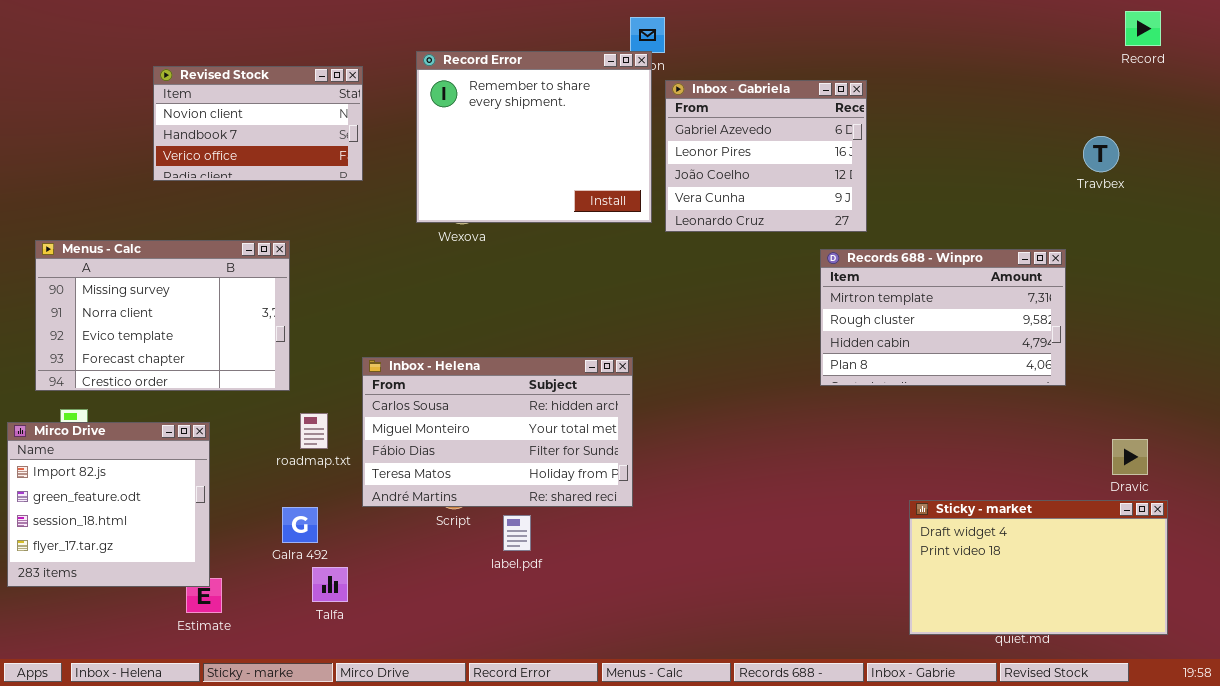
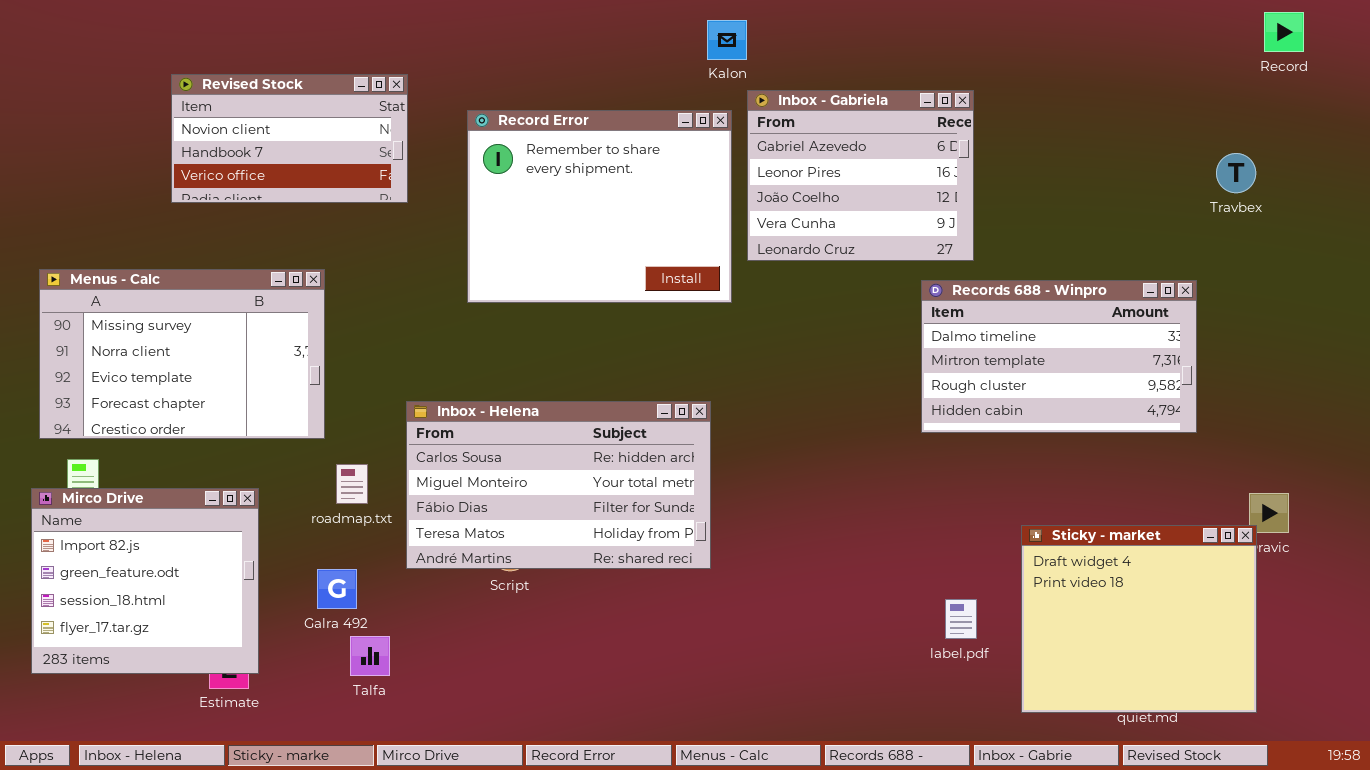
Record Error: [416,51,652,223] -> [467,110,732,303], moved
Records 688 - Winpro: [820,249,1066,386] -> [921,280,1197,433], scrolled up 1 row
Mirco Drive: [7,422,210,587] -> [31,488,259,674], moved
Sticky - market: [909,500,1168,635] -> [1021,525,1257,713], resized
label.pdf: [503,515,531,551] -> [945,599,977,639], moved

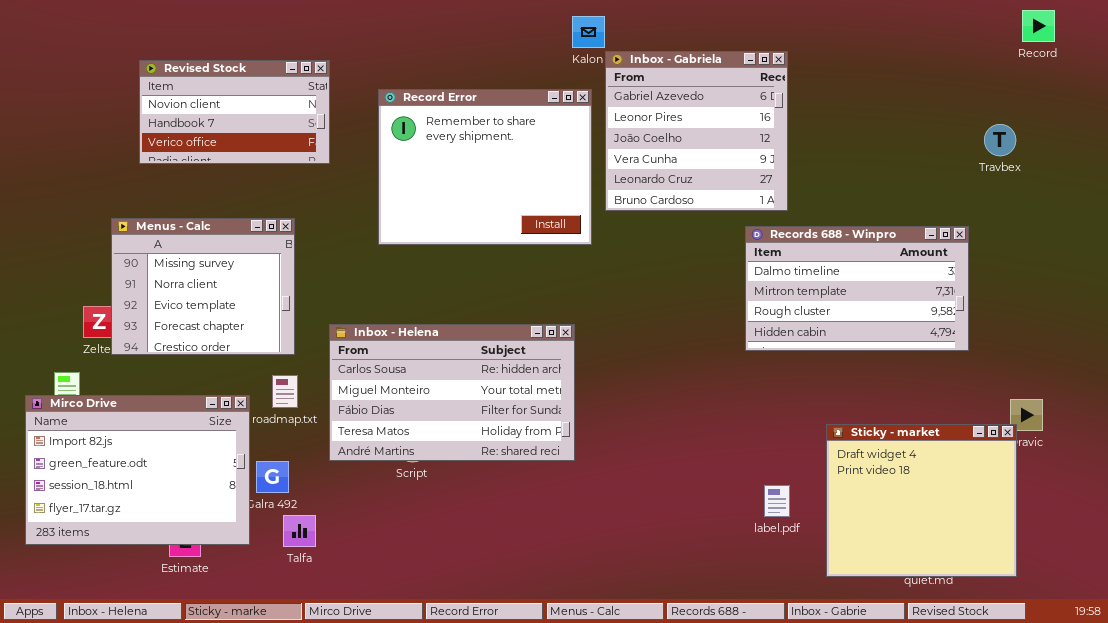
Inbox - Gabriela: [747,90,974,261] -> [605,51,788,211], resized
Menus - Calc: [39,269,325,439] -> [111,218,295,355], moved, resized
Mirco Drive: [31,488,259,674] -> [25,395,250,545], resized

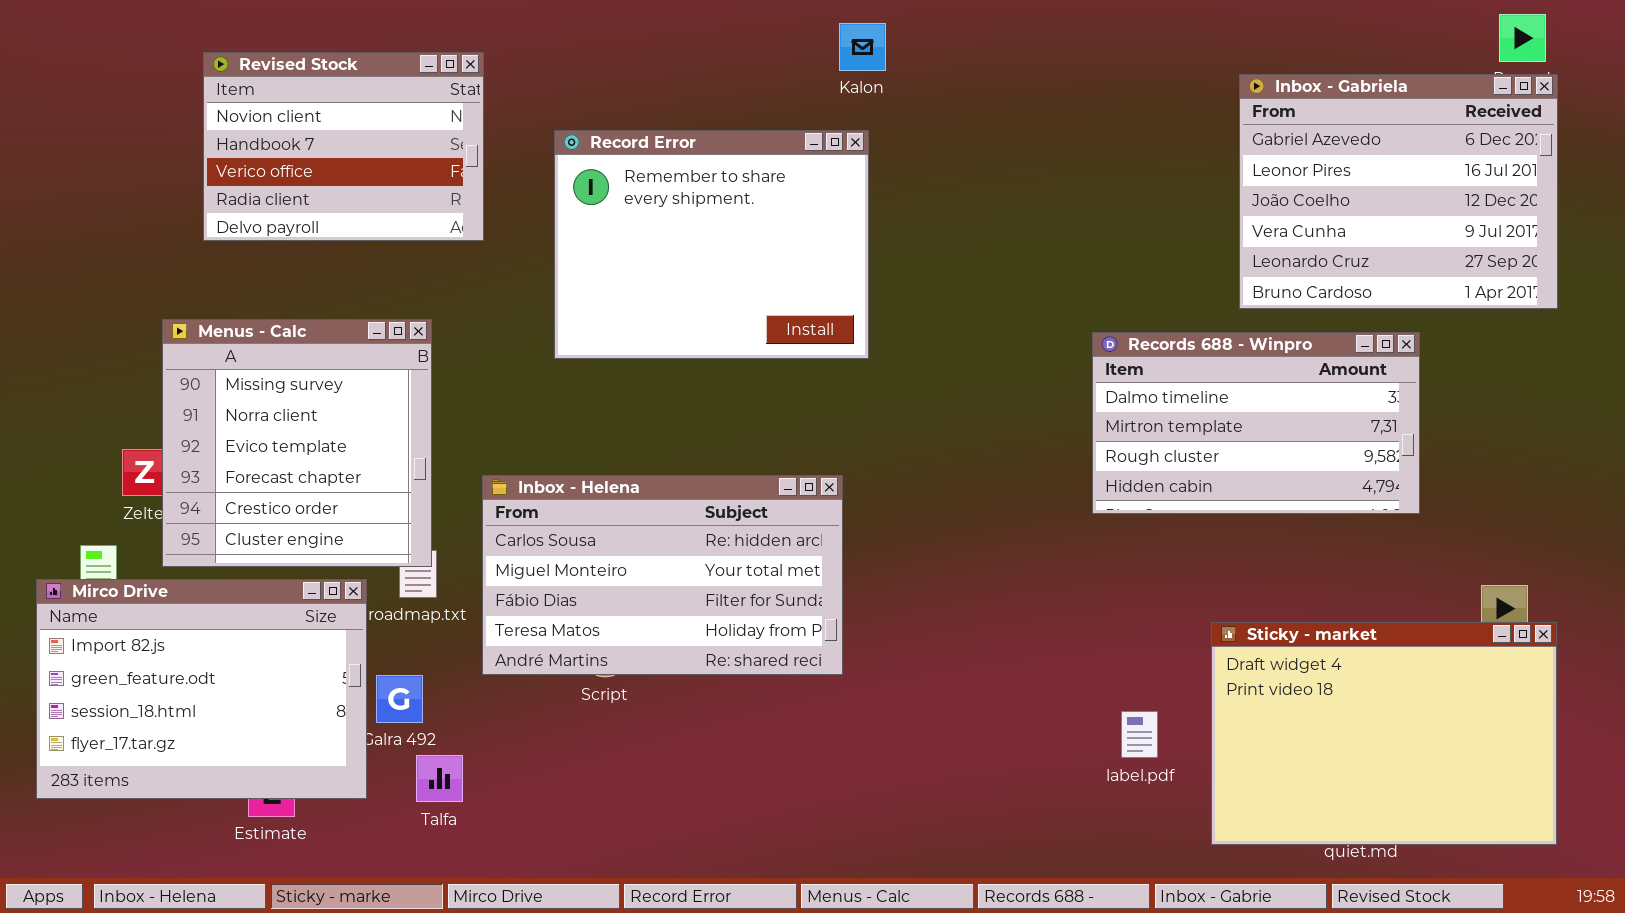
Inbox - Gabriela: [605,51,788,211] -> [1239,74,1558,309], moved, resized
Revised Stock: [139,60,330,164] -> [203,52,484,241], resized
Menus - Calc: [111,218,295,355] -> [162,319,432,567], resized
Sticky - market: [826,424,1017,577] -> [1211,622,1557,845], resized

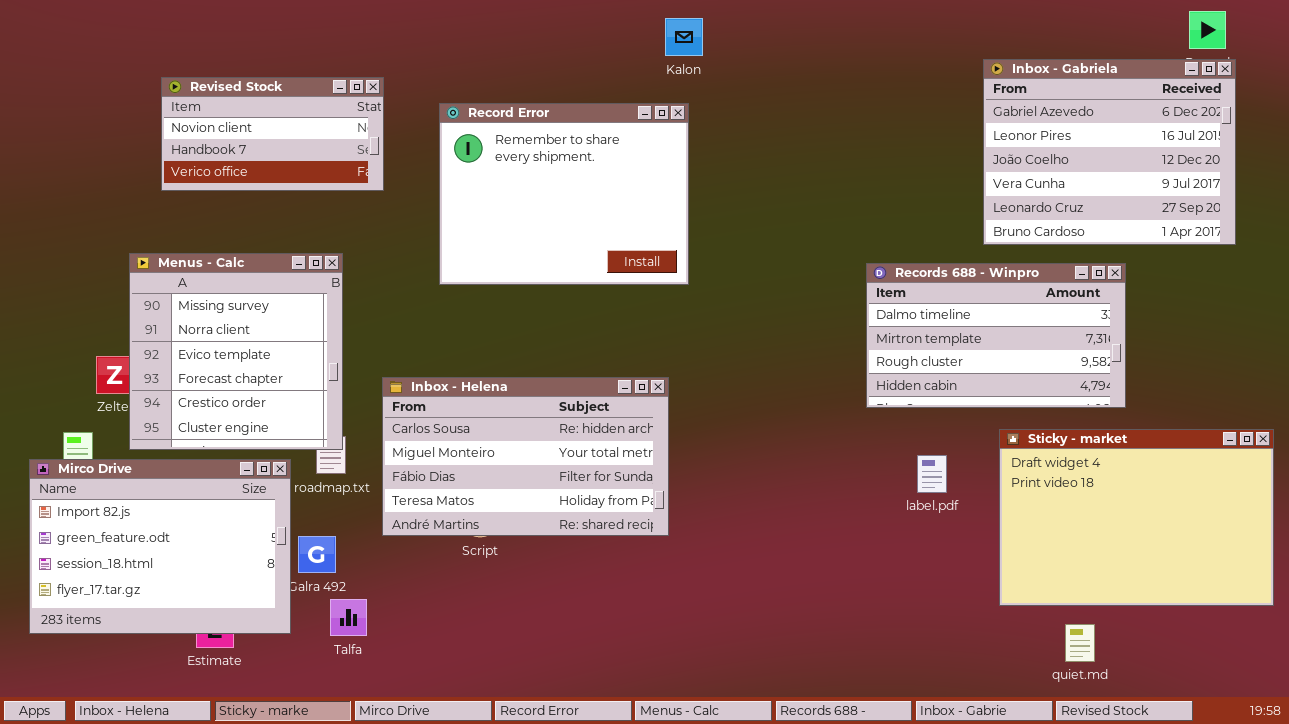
Revised Stock: [203,52,484,241] -> [161,77,384,191], resized
Sticky - market: [1211,622,1557,845] -> [999,429,1274,606], moved
label.pdf: [1121,711,1158,758] -> [917,455,947,493], moved

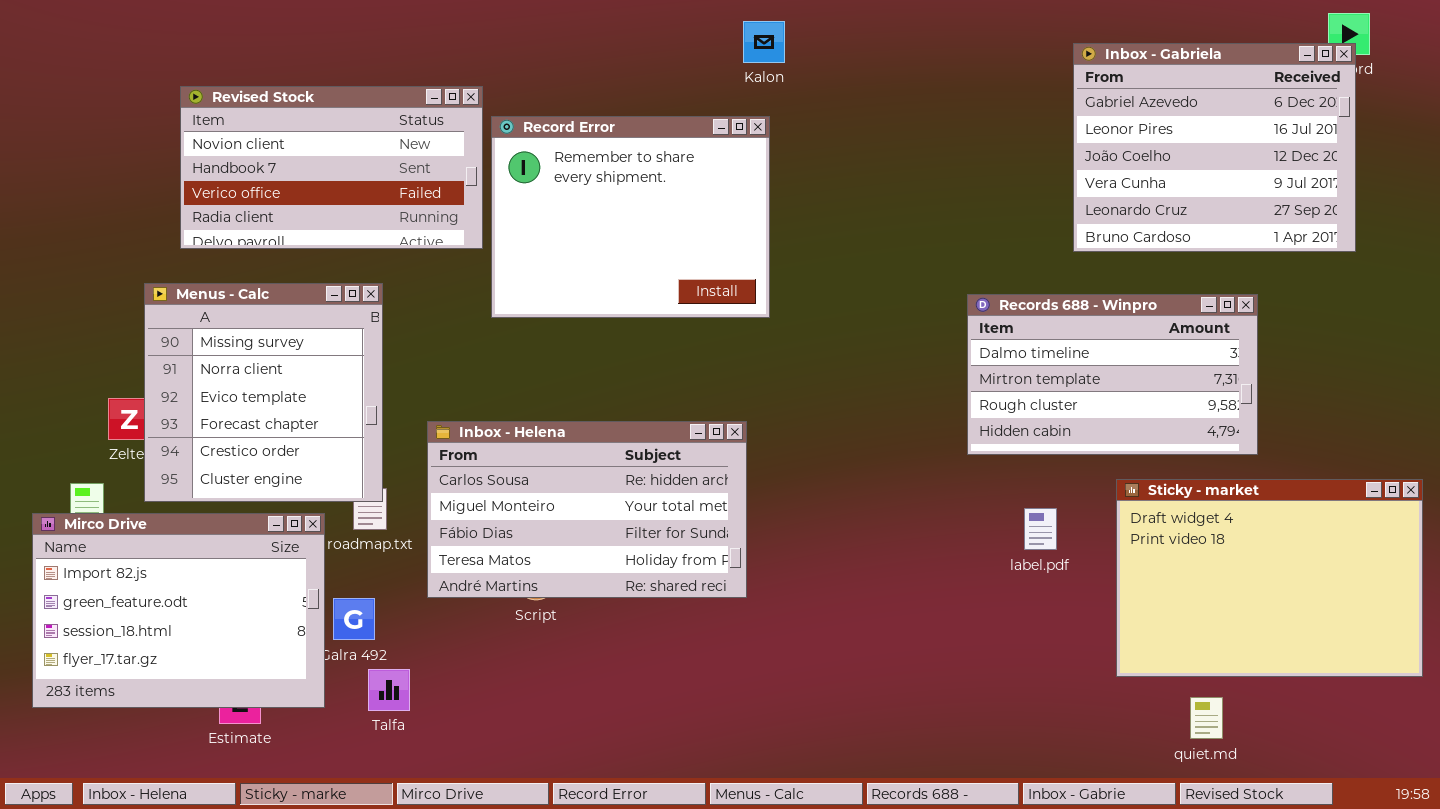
Inbox - Gabriela: [983,59,1236,245] -> [1073,43,1356,252], moved
Revised Stock: [161,77,384,191] -> [180,86,483,249], resized

